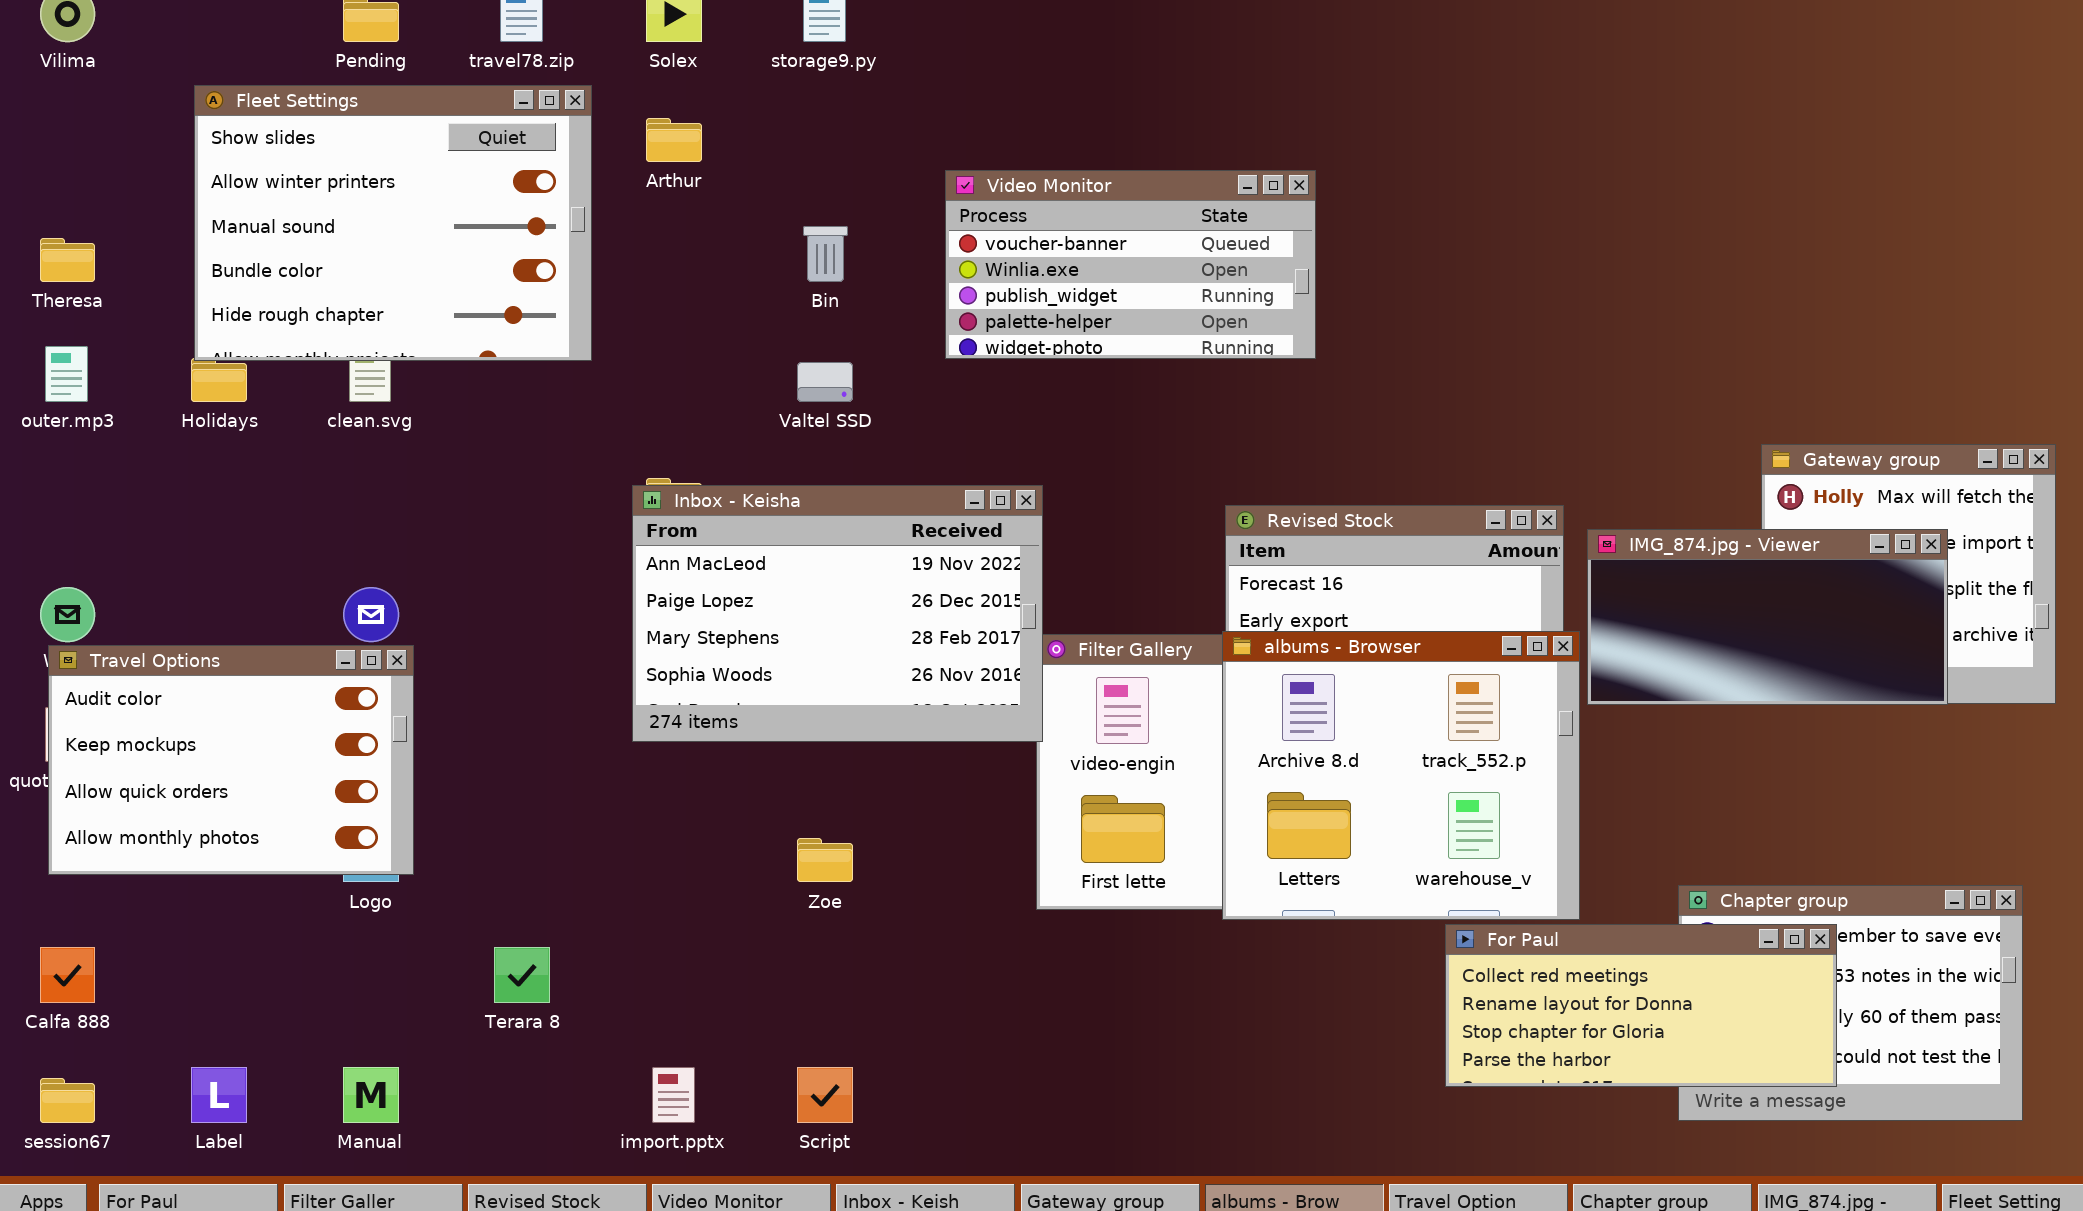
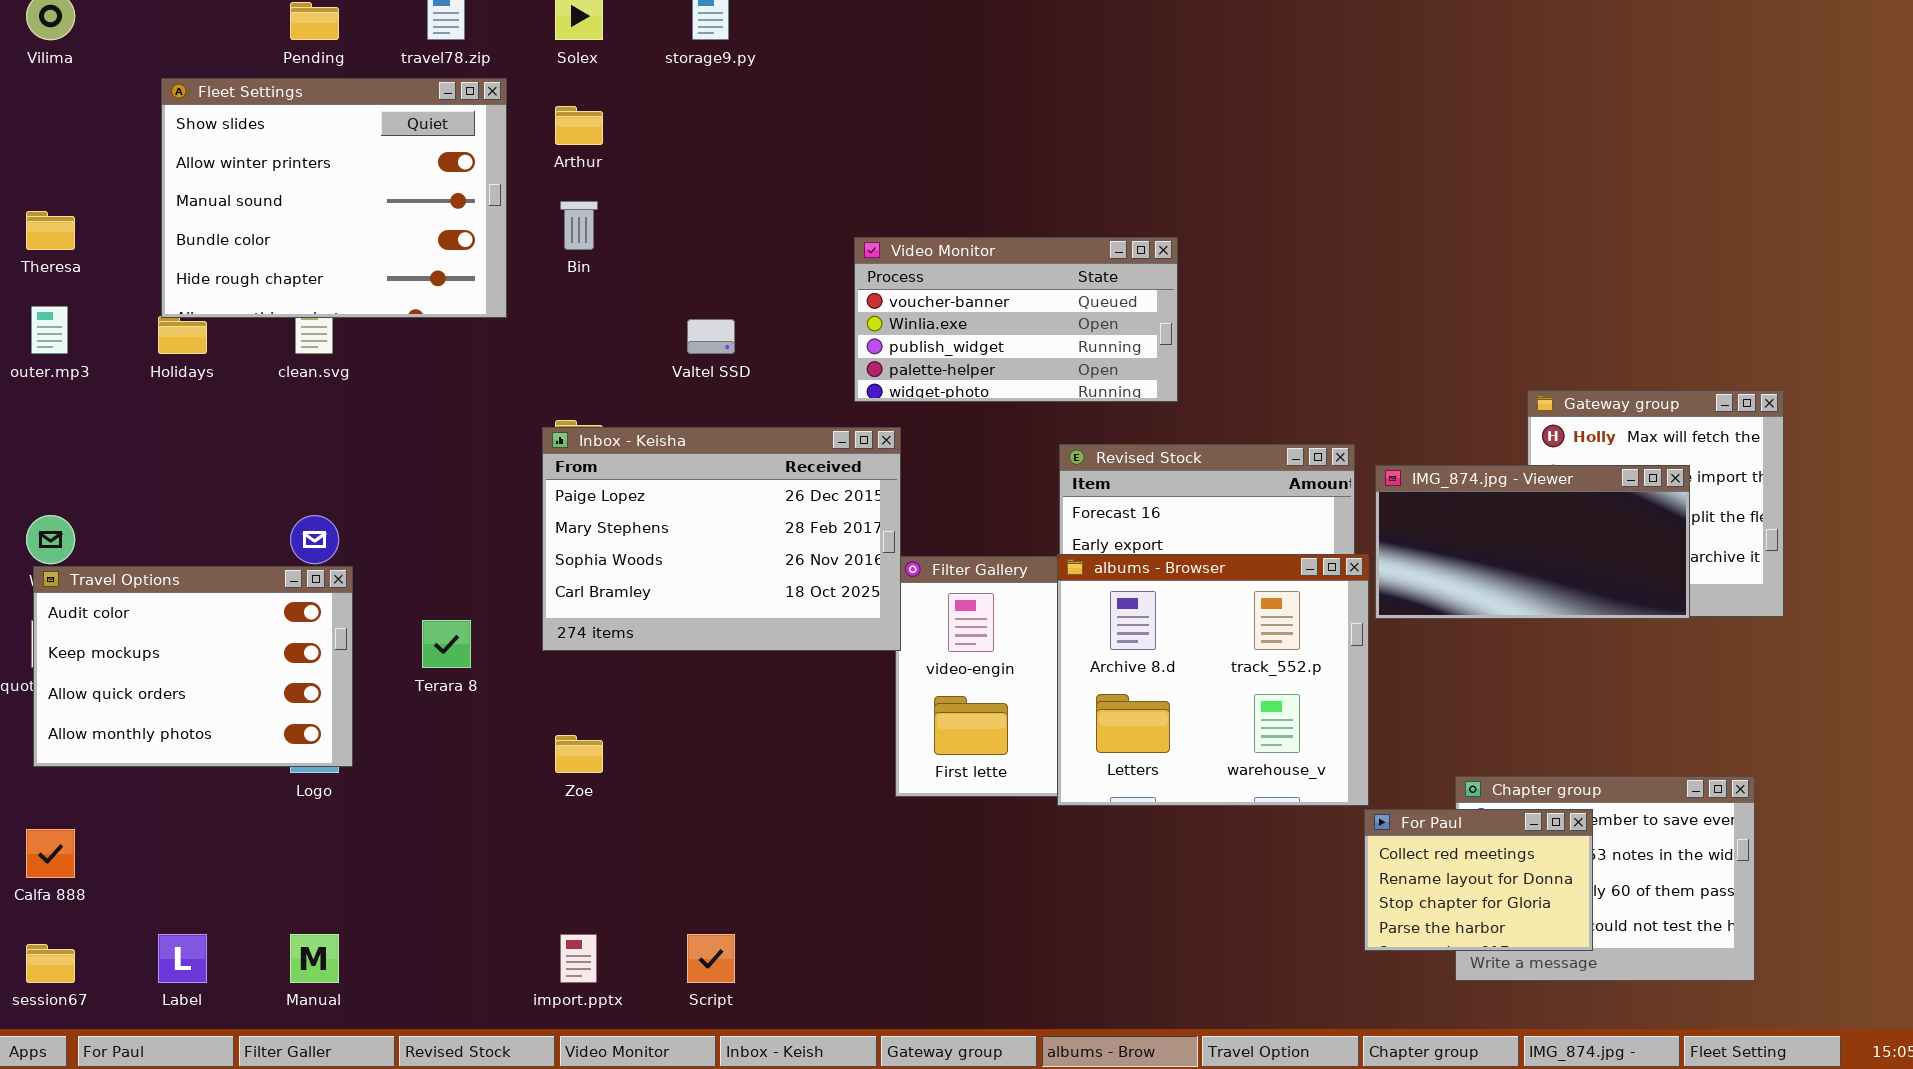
Video Monitor: [945,170,1316,359] -> [854,237,1178,402], moved
Bin: [803,226,848,282] -> [560,201,598,250], moved
Inbox - Keisha: [632,485,1043,742] -> [542,427,901,651], scrolled down 1 row
Zoe: [797,838,853,882] -> [555,735,603,773], moved
For Paul: [1445,924,1837,1087] -> [1364,809,1593,951], resized
Terara 8: [494,947,550,1003] -> [422,620,471,668], moved

